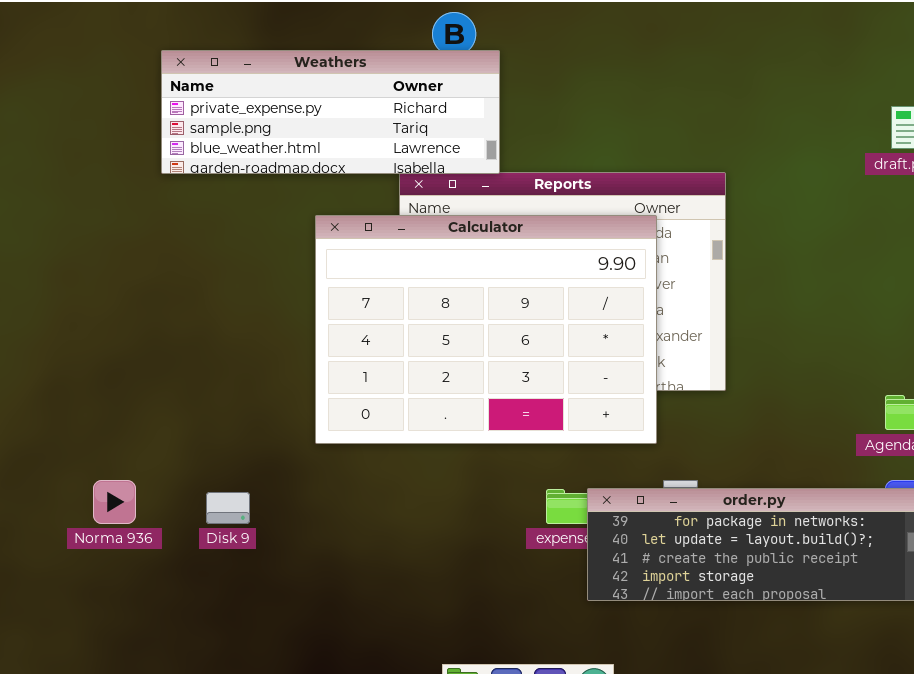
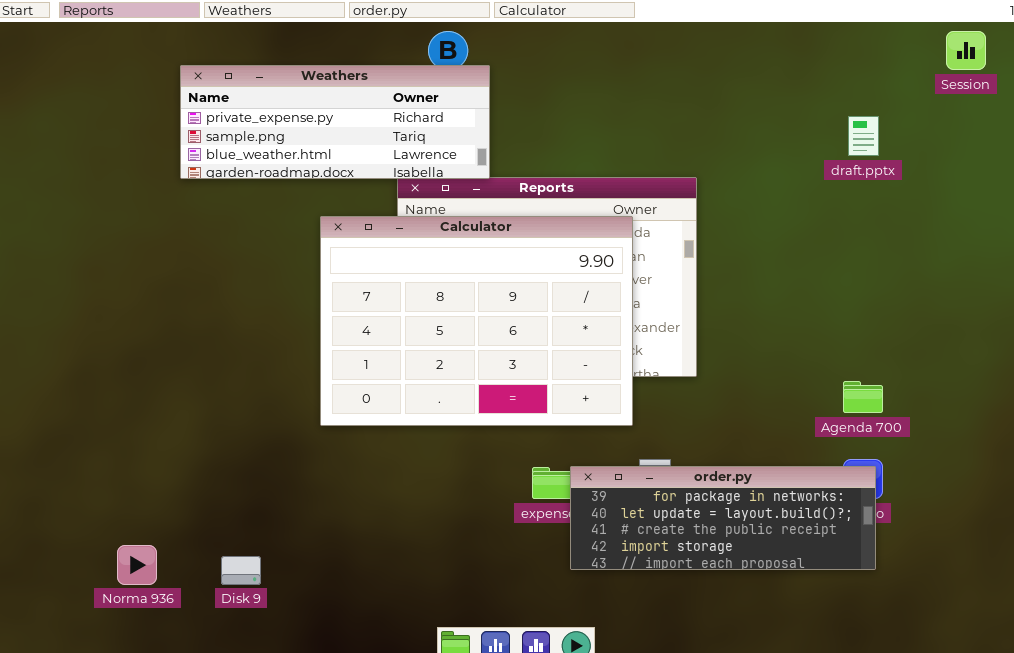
Norma 936: [93,480,136,524] -> [117,545,157,585], moved
Disk 9: [206,492,250,524] -> [221,556,261,585], moved

